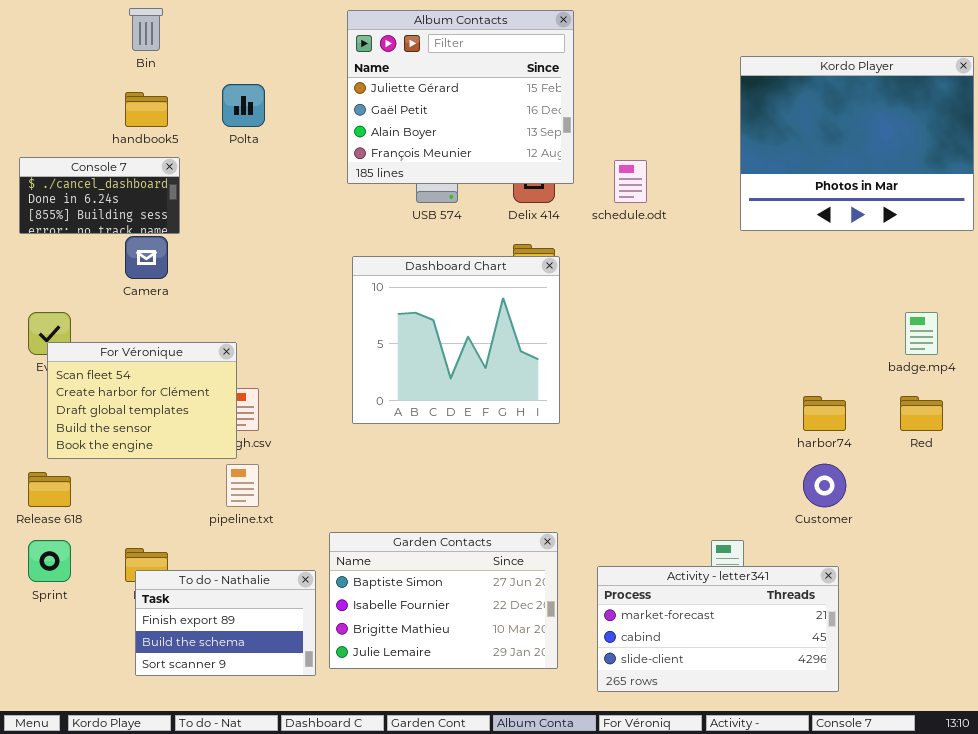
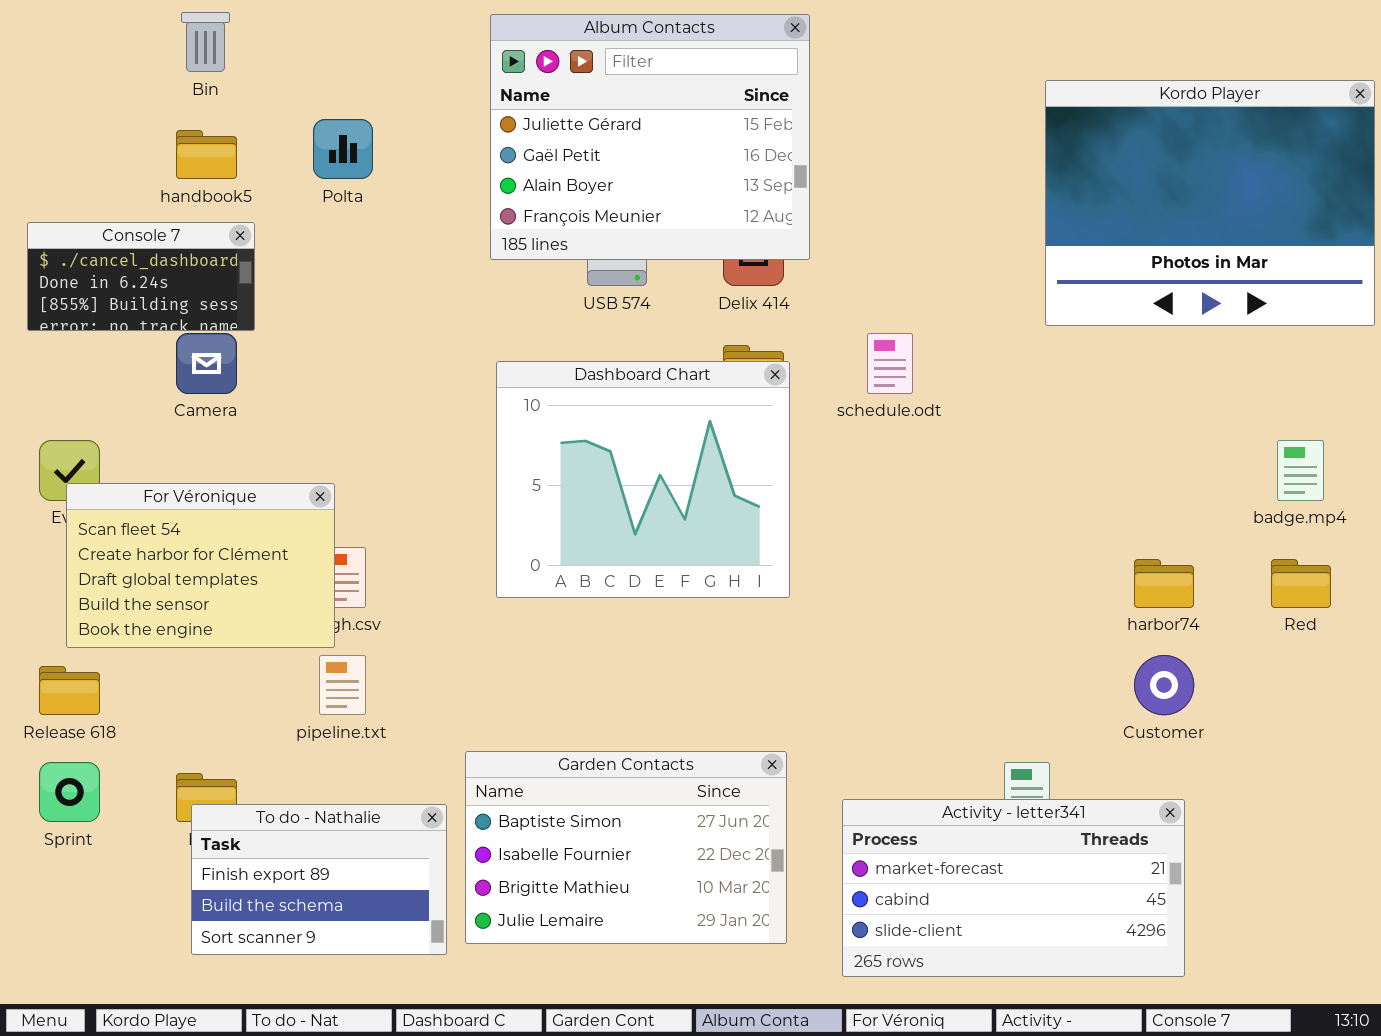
schedule.odt: [614,160,647,203] -> [867,333,913,394], moved

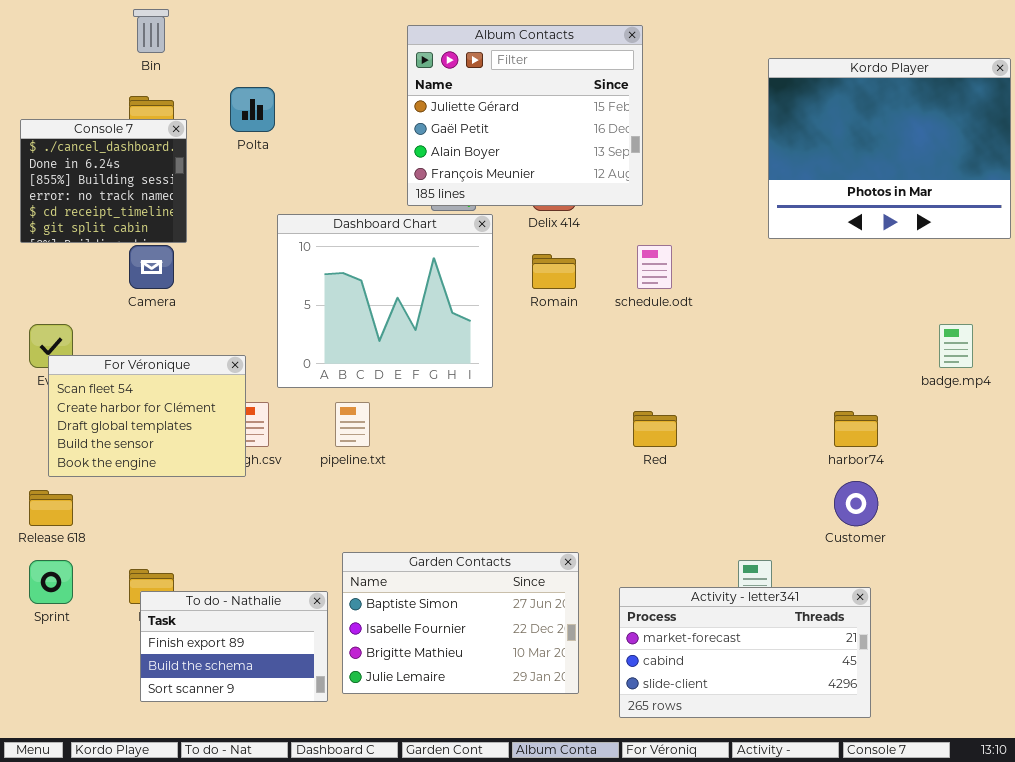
Album Contacts: [490,14,810,260] -> [407,25,643,206], moved
Console 7: [27,222,255,331] -> [20,119,187,243], resized
Dashboard Chart: [496,361,790,598] -> [277,214,493,388], moved
Red: [1271,559,1331,608] -> [633,411,677,447], moved
pipeline.txt: [319,655,366,715] -> [335,402,370,447], moved

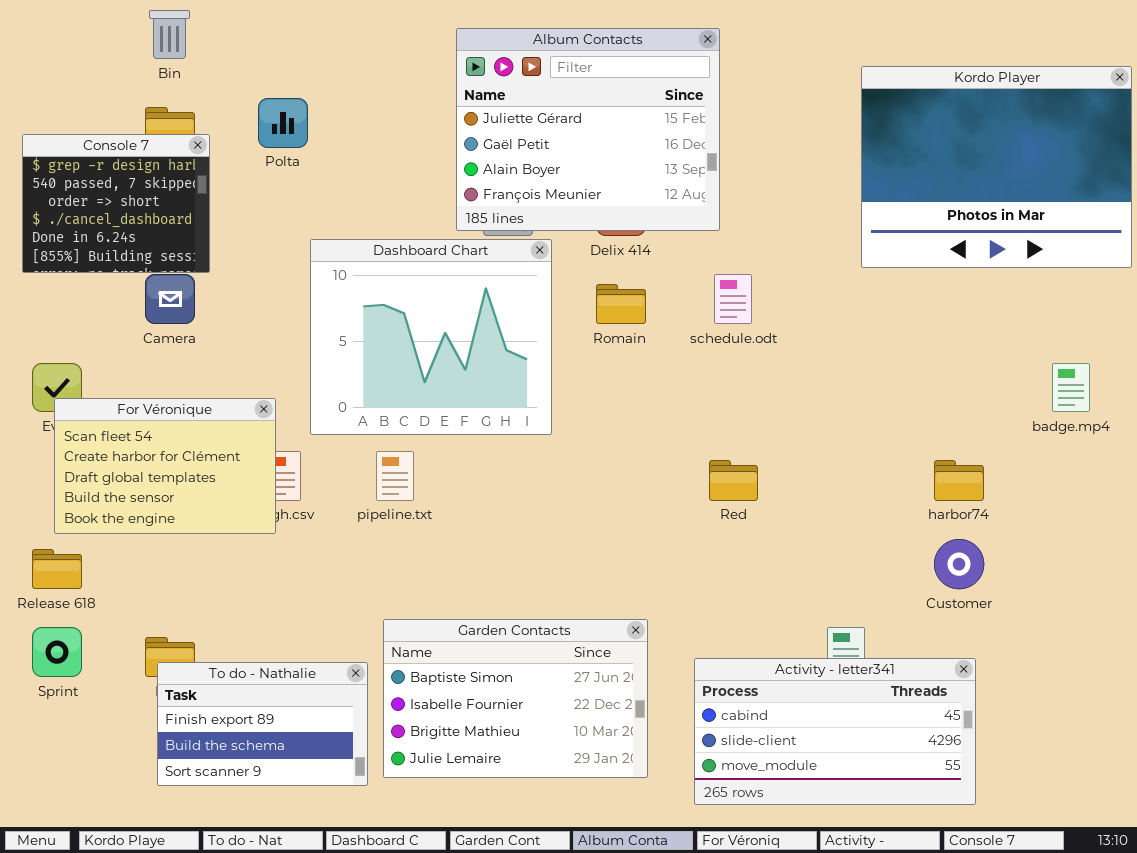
Console 7: [20,119,187,243] -> [22,134,210,273], scrolled up 3 rows
Activity - letter341: [619,587,871,718] -> [694,658,976,805], scrolled down 1 row

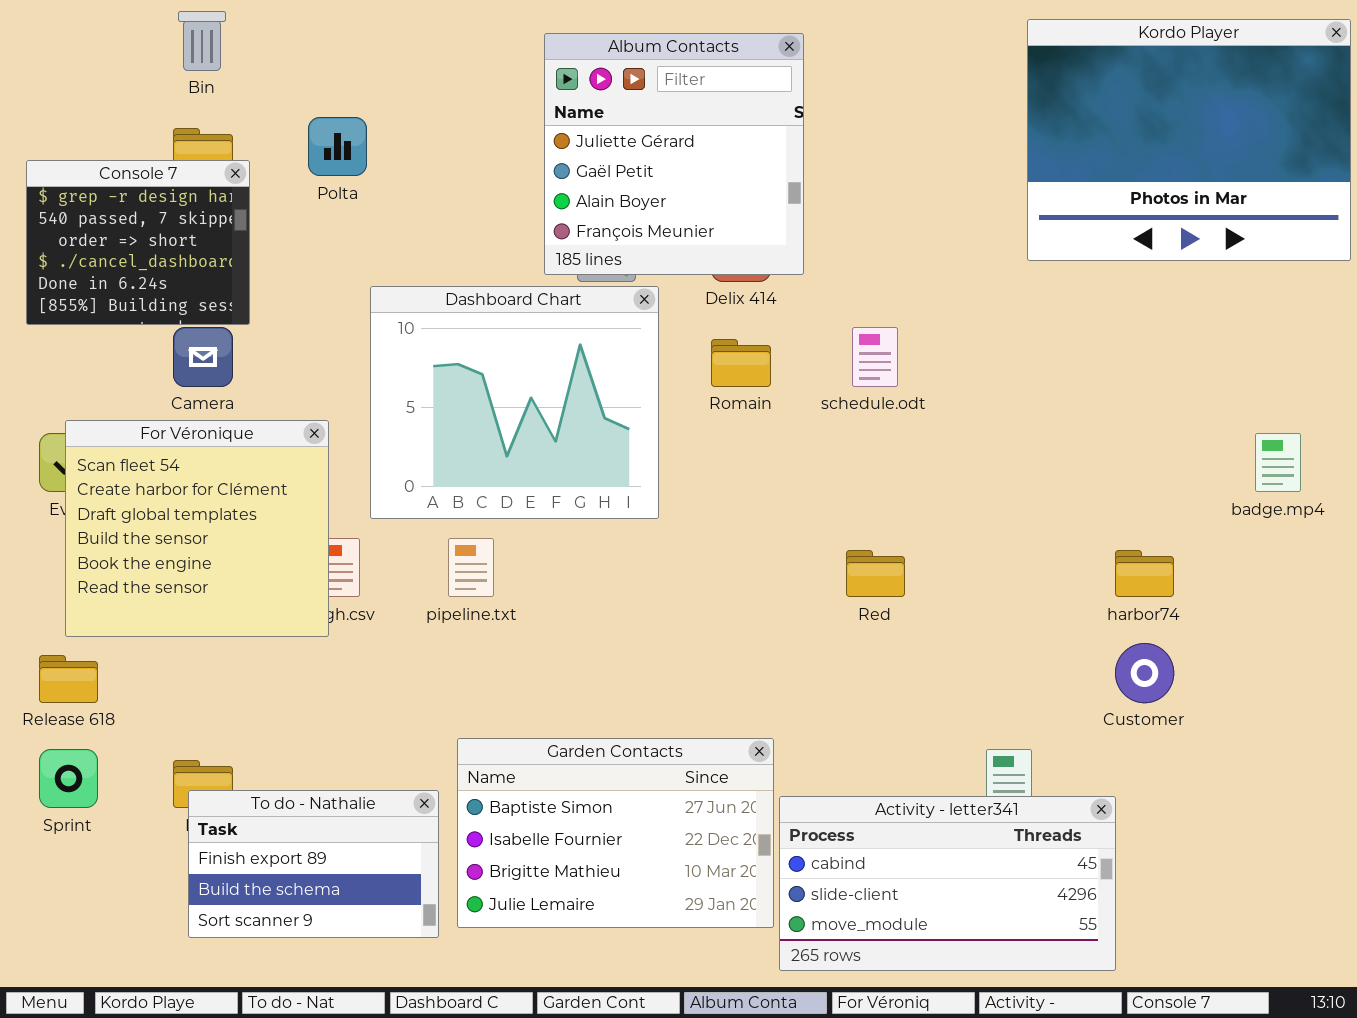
Album Contacts: [456,28,720,231] -> [544,33,804,275], resized
Kordo Player: [861,66,1132,268] -> [1027,19,1351,261], moved
For Véronique: [54,398,276,534] -> [65,420,329,637], resized
Activity - letter341: [694,658,976,805] -> [779,796,1116,971], moved

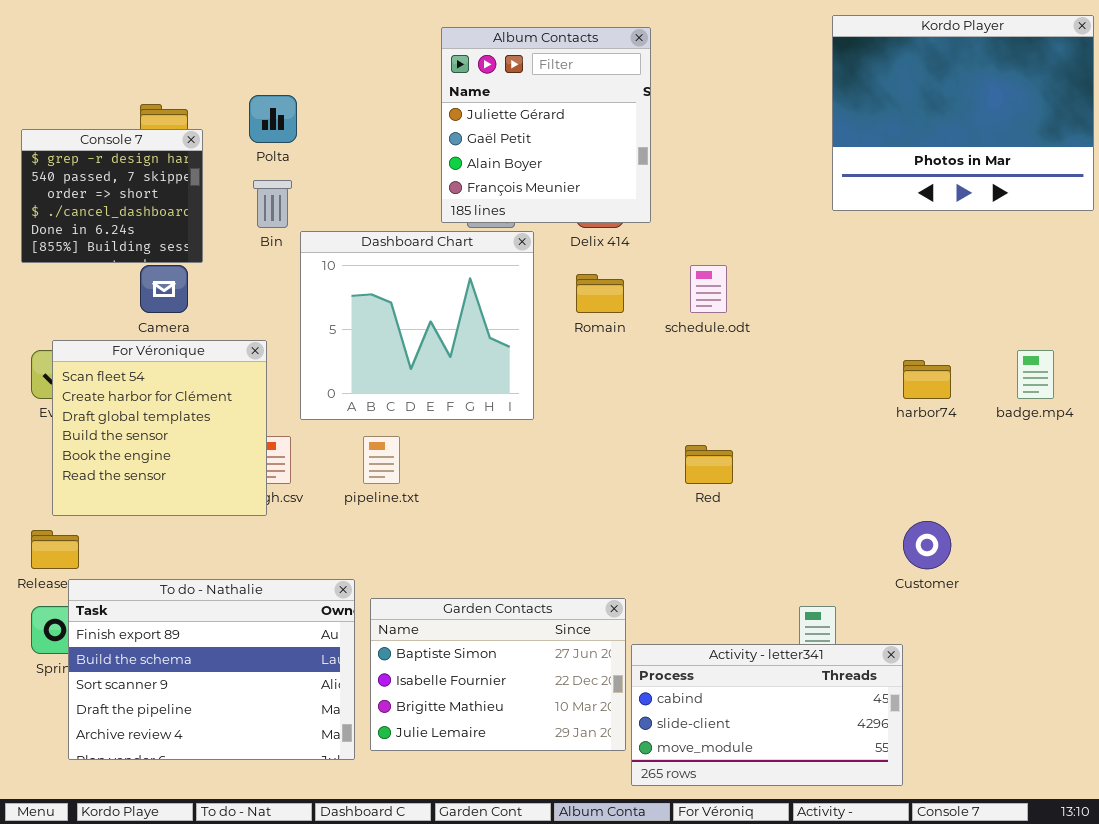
Bin: [178,11,226,71] -> [253,180,292,228], moved
harbor74: [1115,550,1174,597] -> [903,360,951,399], moved
To do - Nathalie: [188,790,439,938] -> [68,579,355,760], resized

